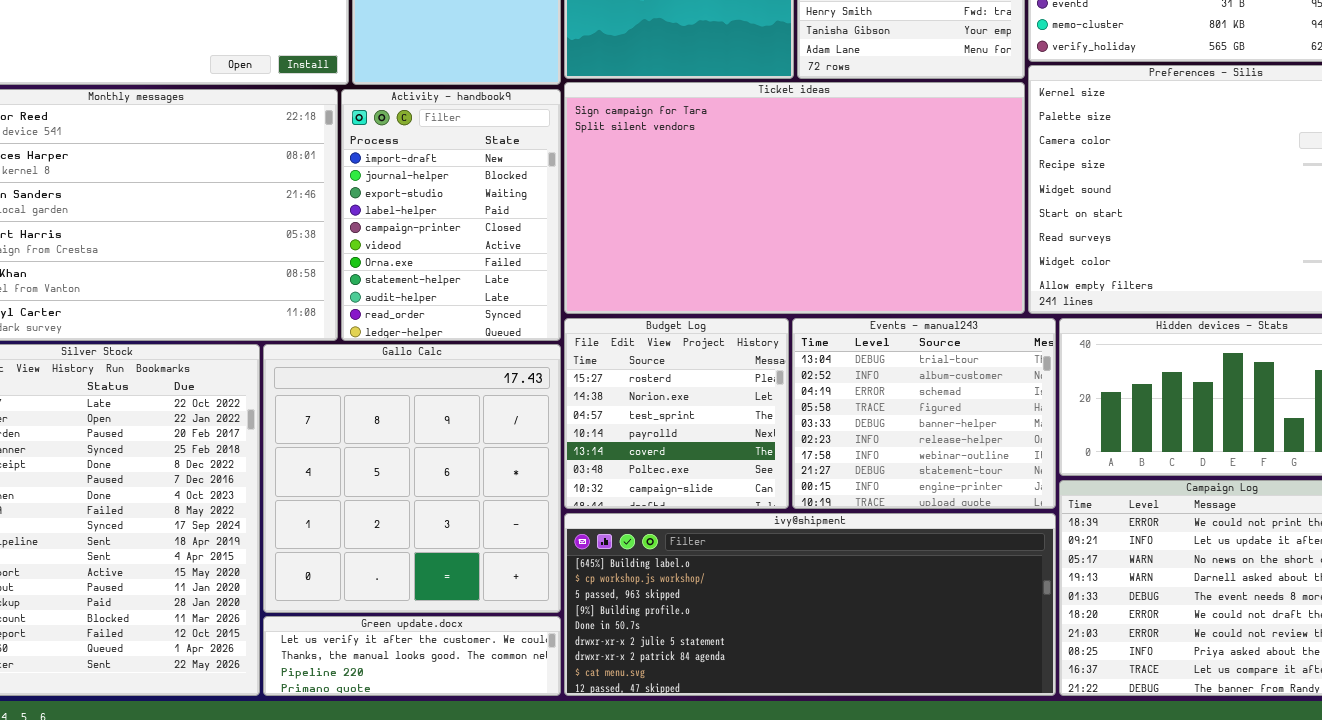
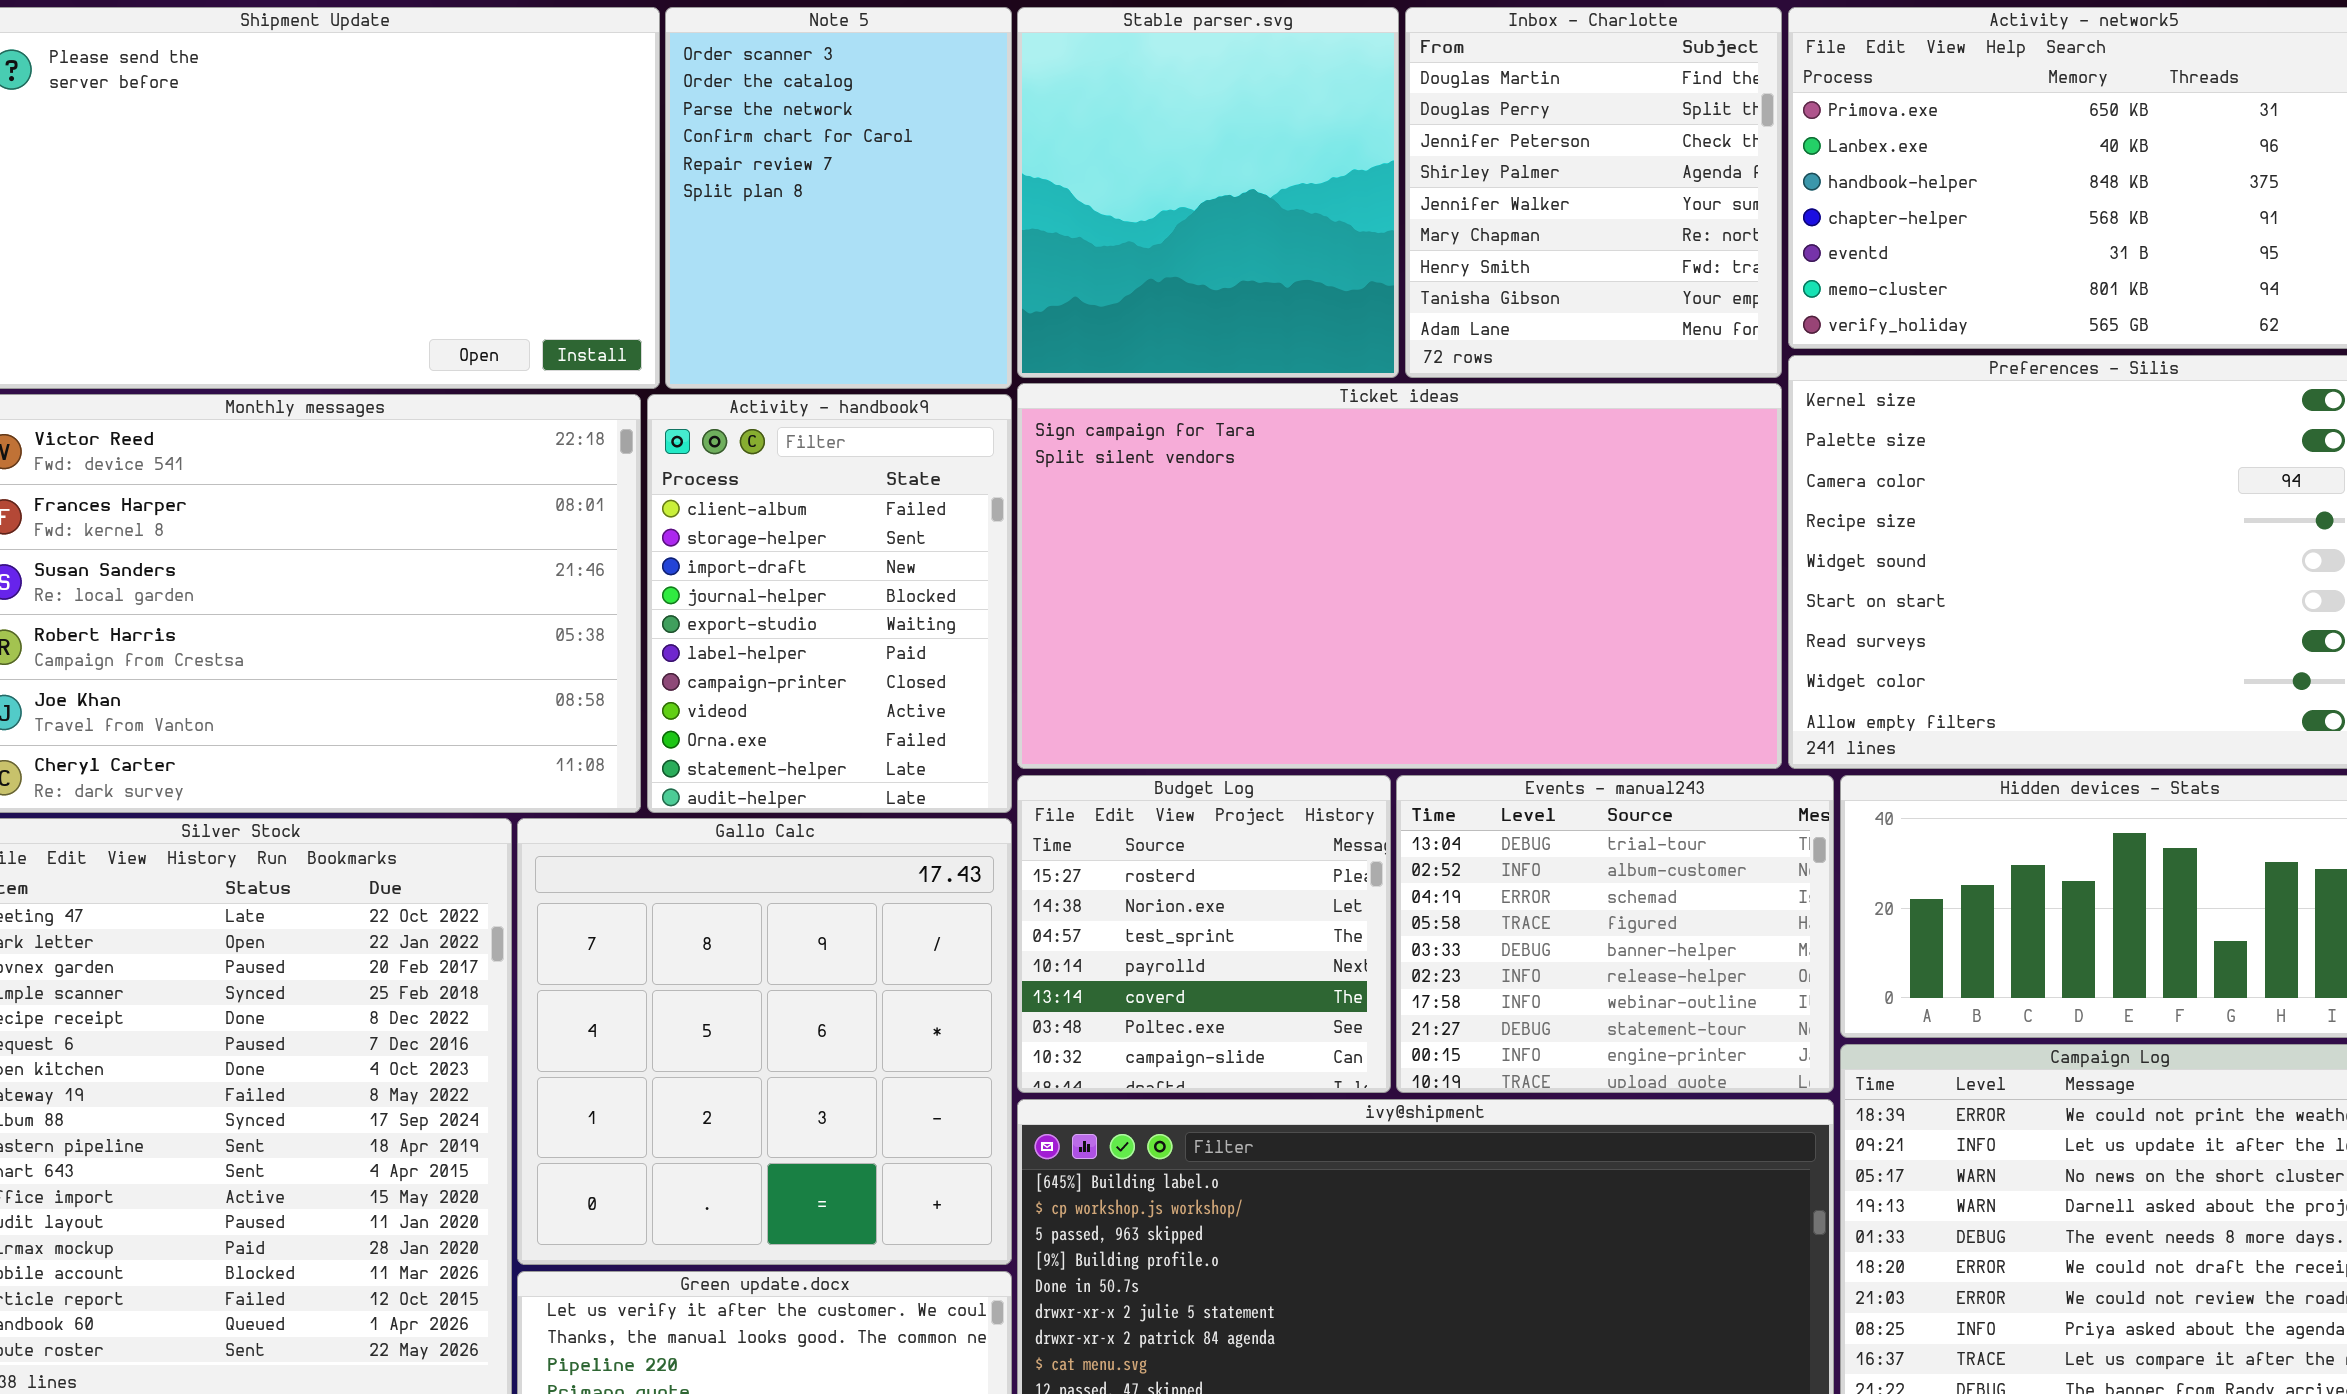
Activity - handbook9: [341,89,561,341] -> [647,394,1012,813], scrolled up 2 rows

